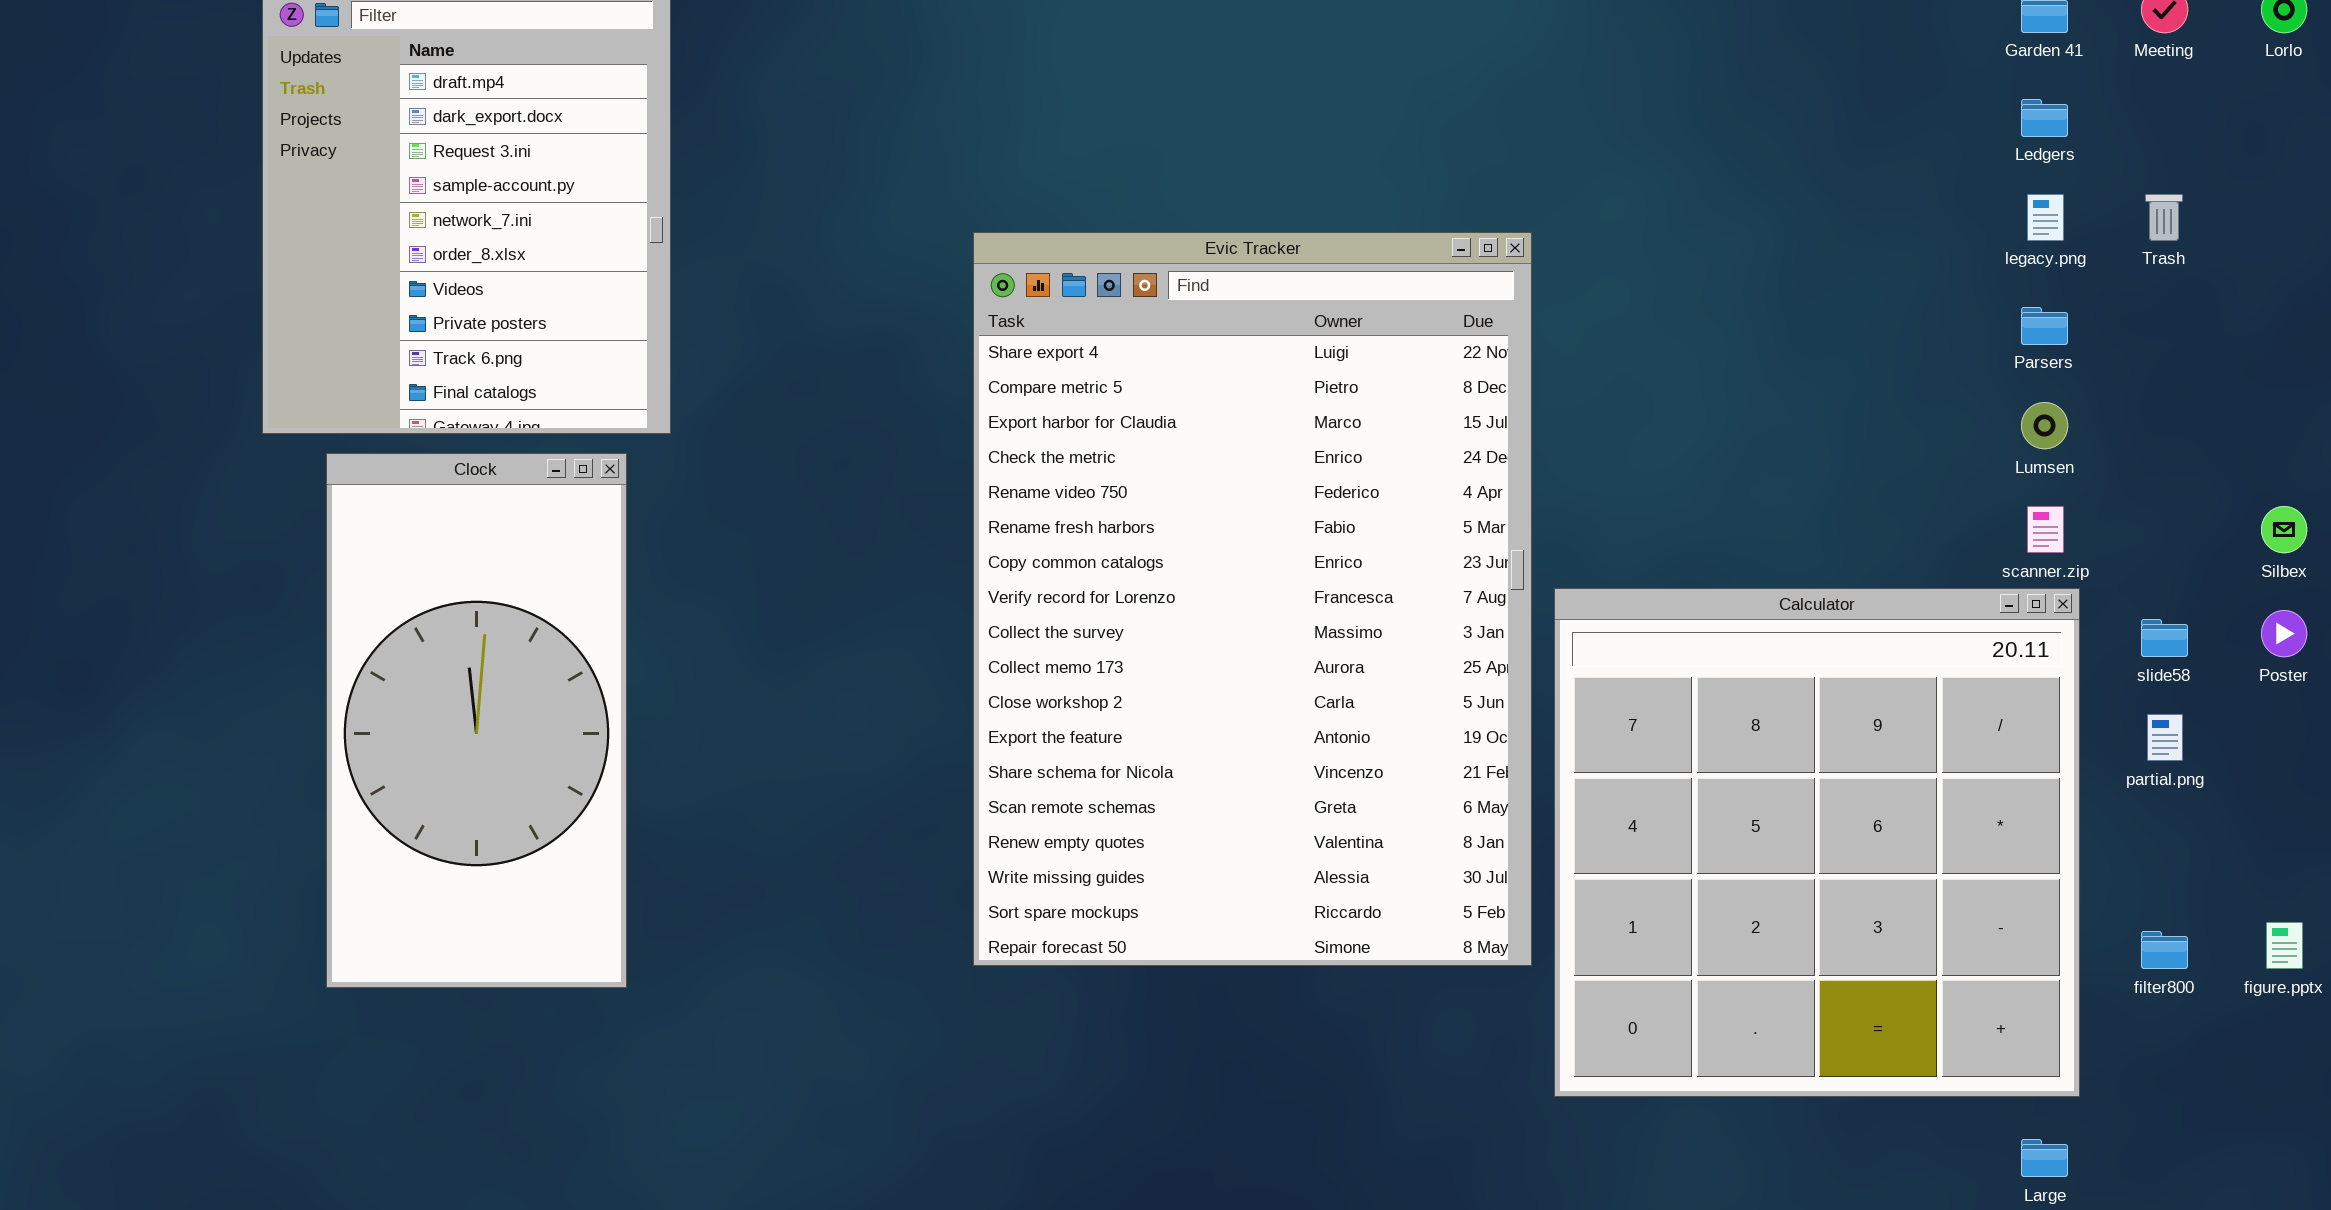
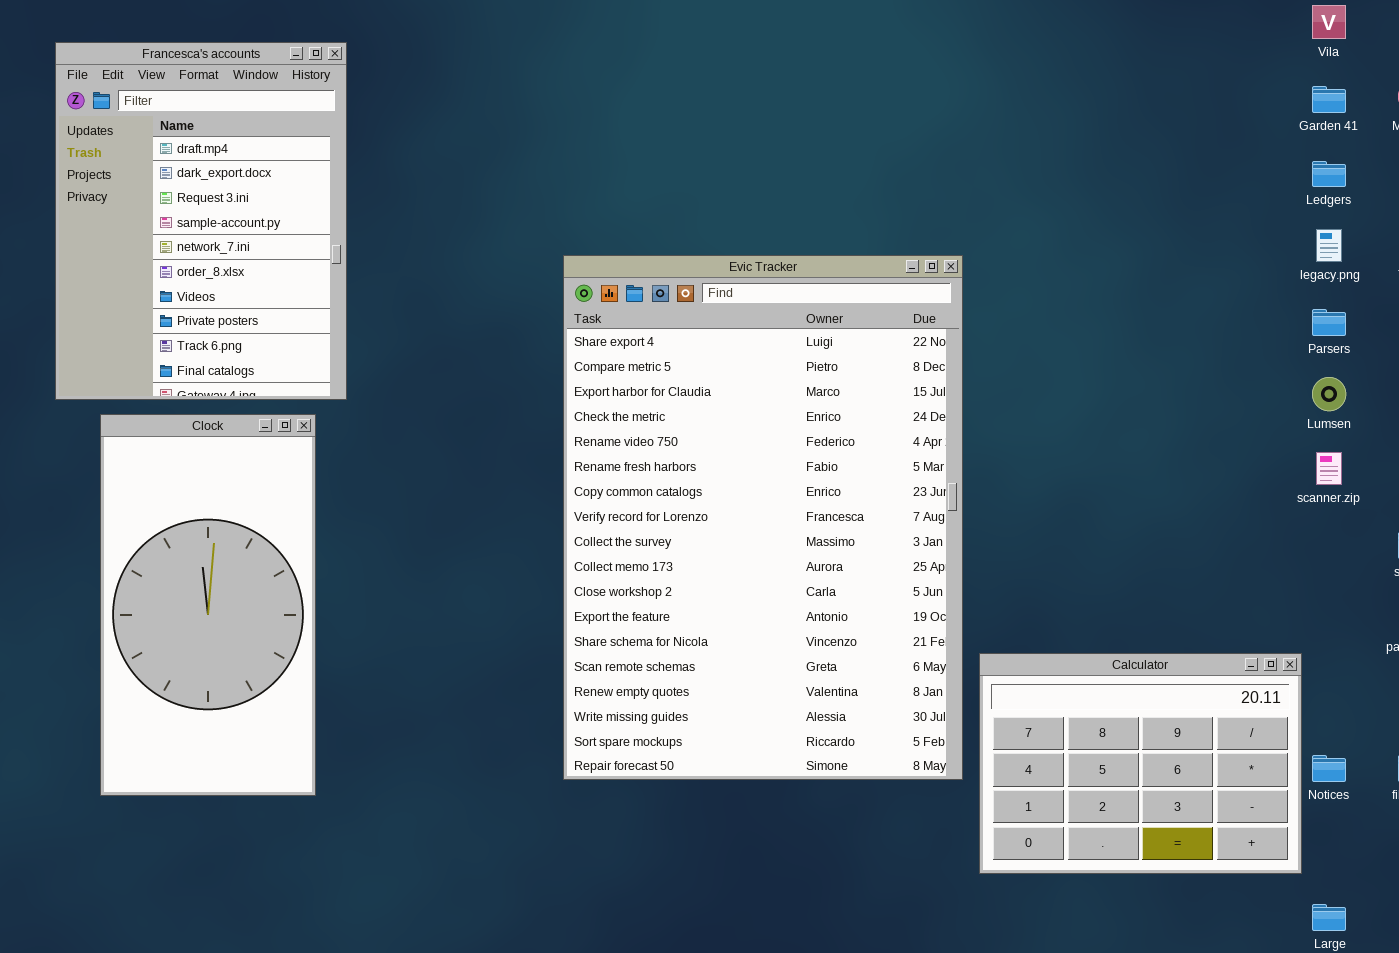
Calculator: [1554,588,2080,1097] -> [979,653,1302,874], resized

